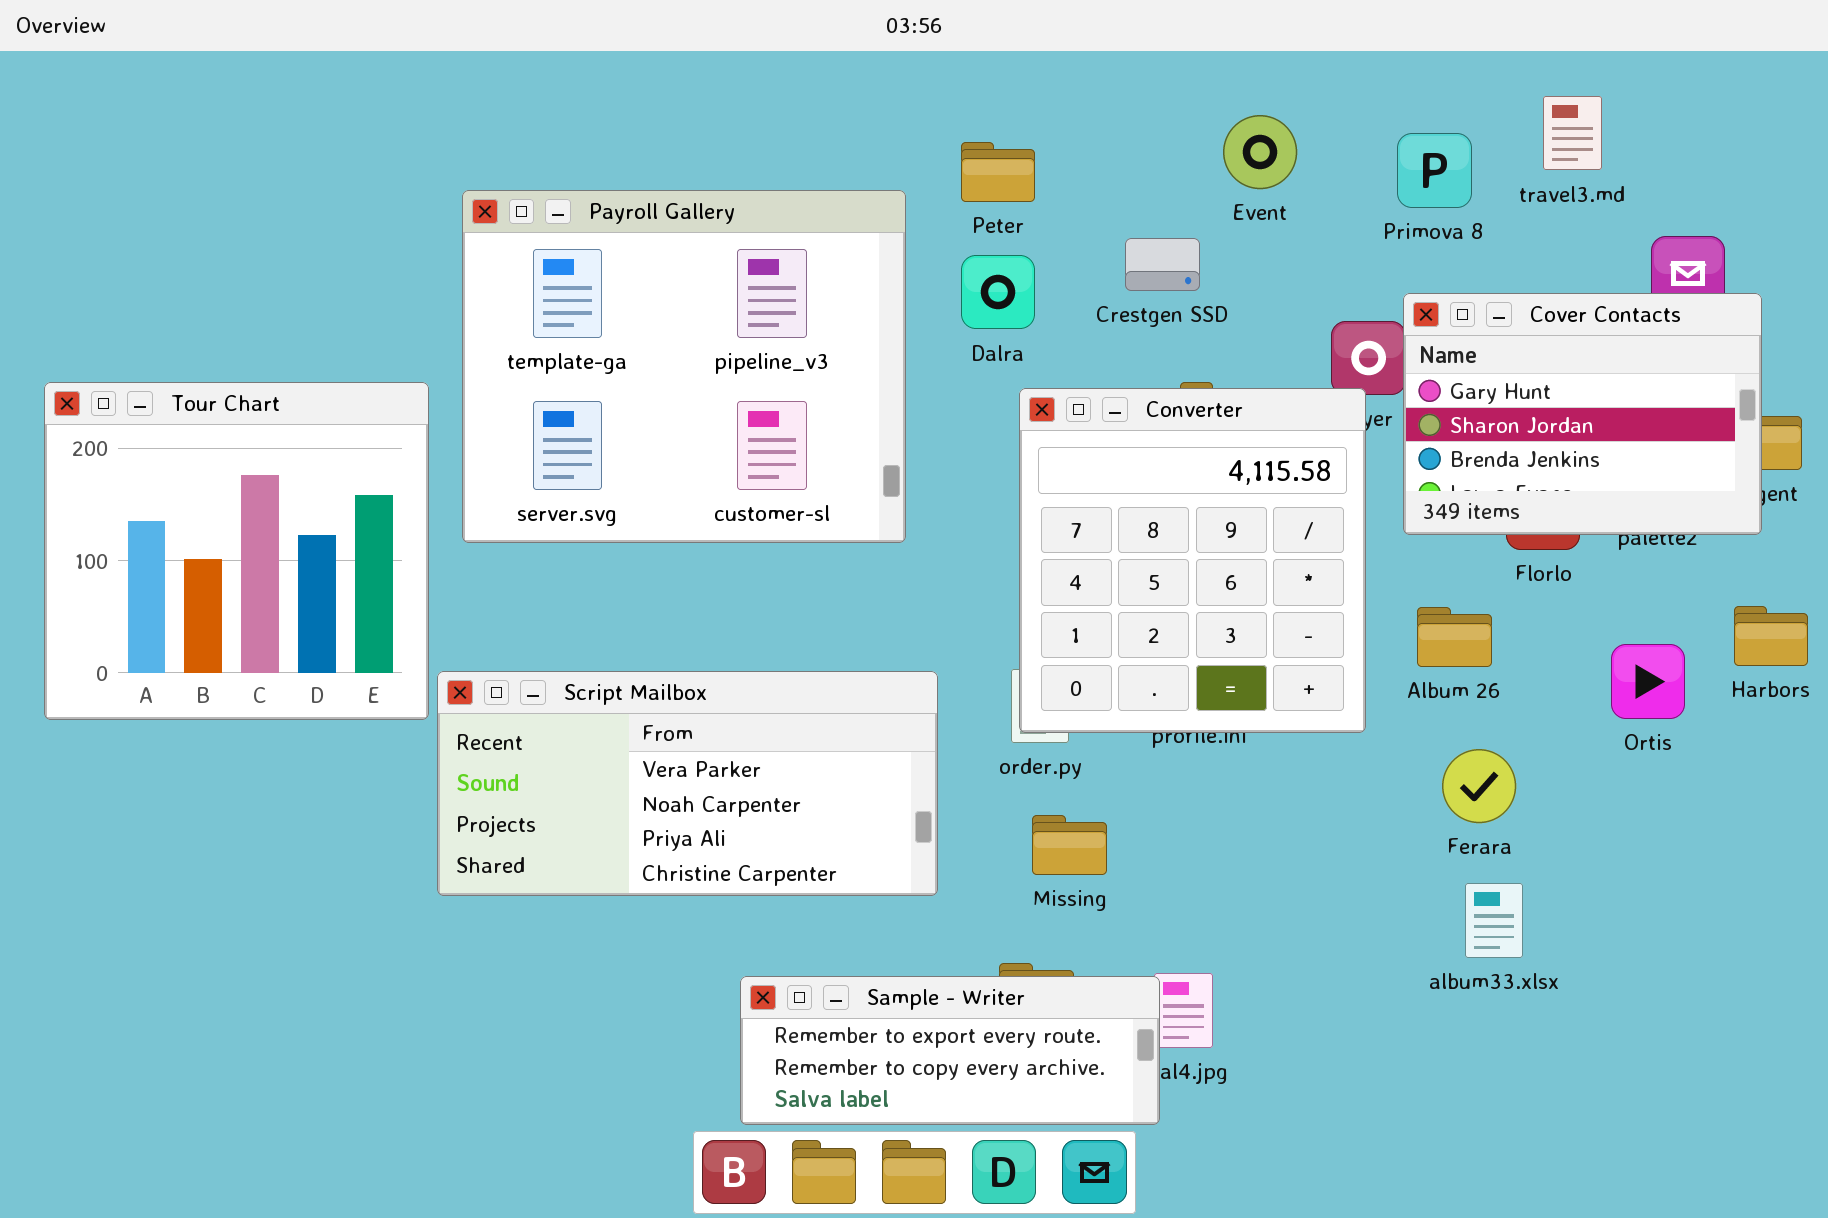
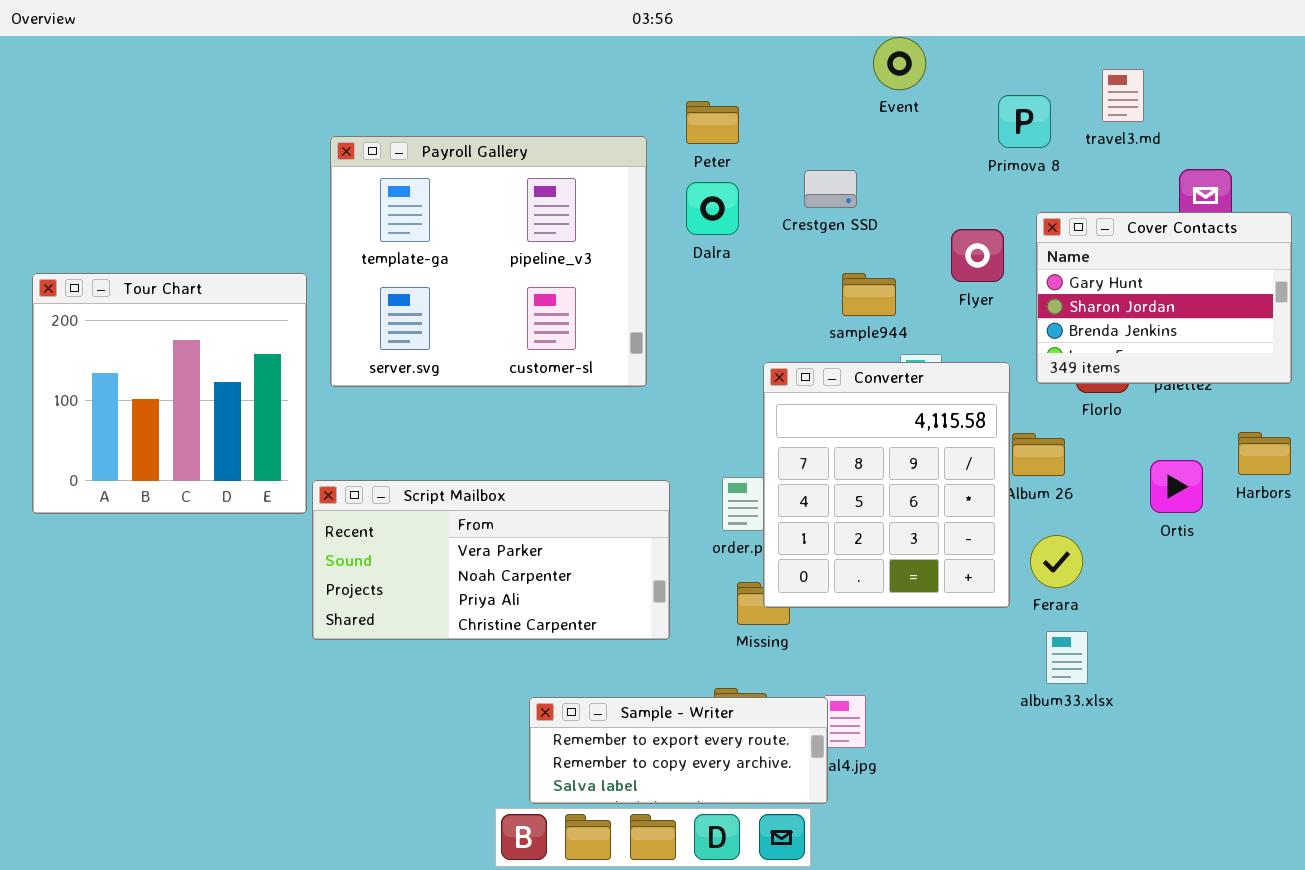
Event: [1223,115,1297,189] -> [873,37,926,90], moved
Cover Contacts: [1403,293,1762,535] -> [1036,212,1292,384], moved
Converter: [1019,388,1366,733] -> [763,362,1010,608], moved

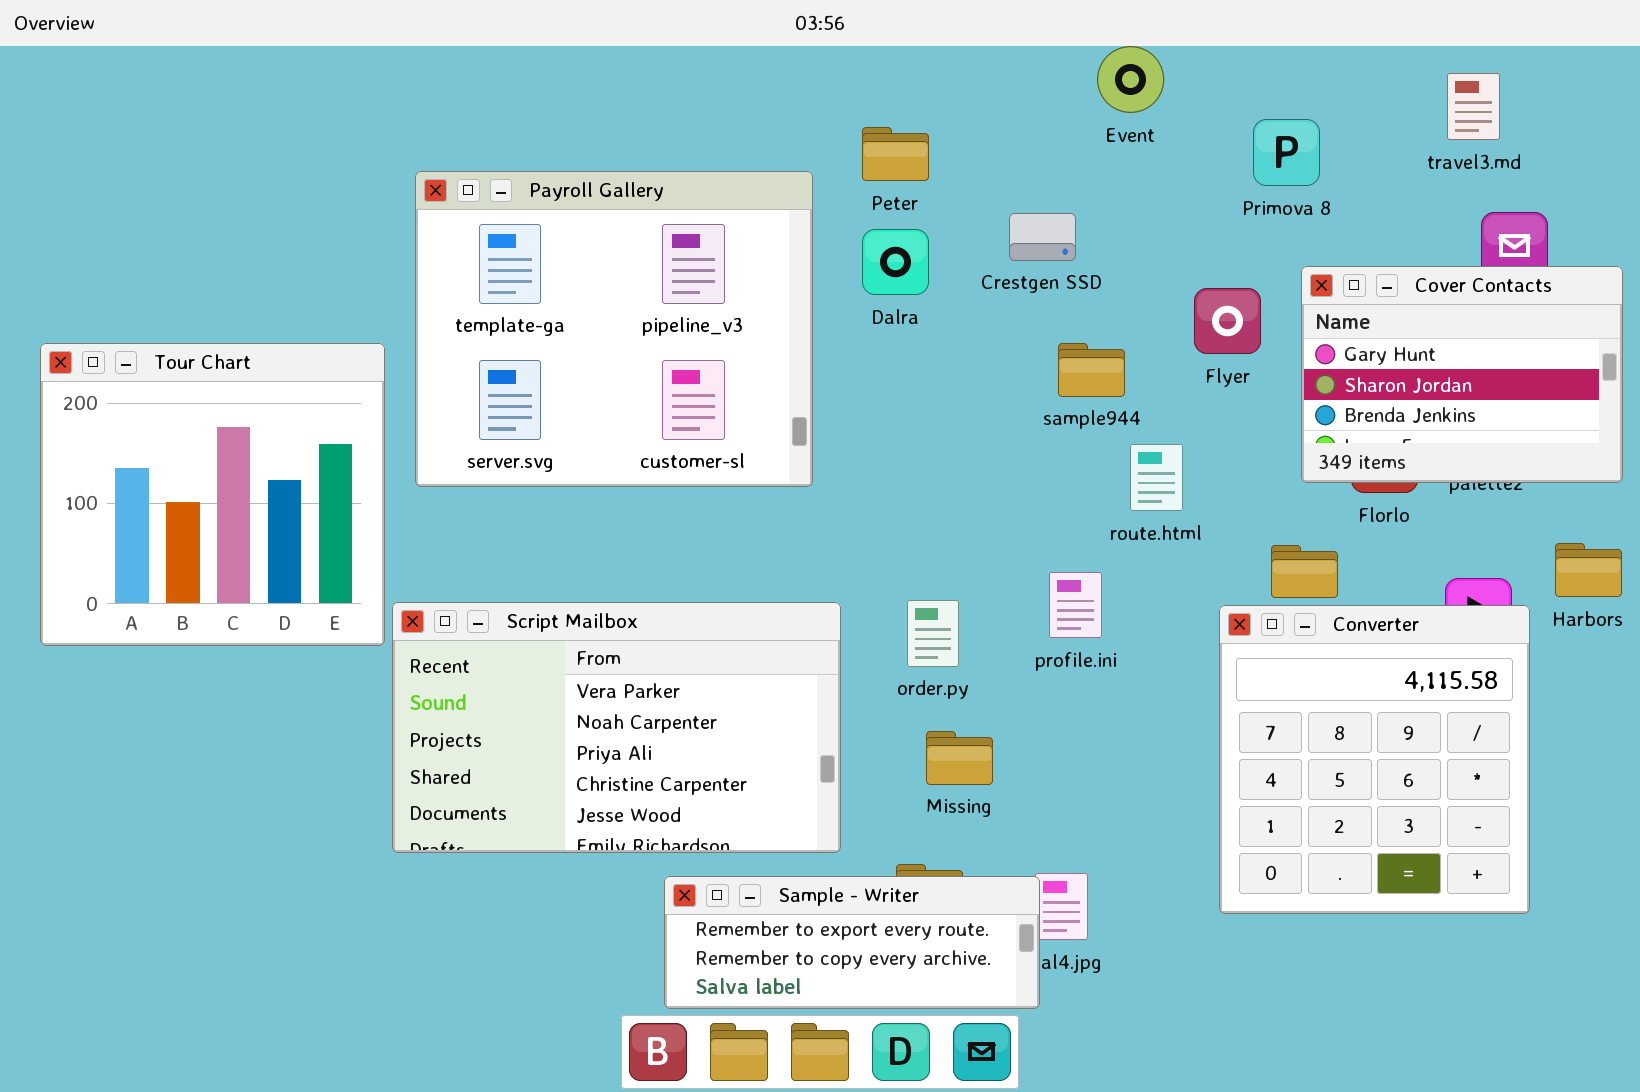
travel3.md: [1102,69,1144,122] -> [1447,73,1500,140], moved
Converter: [763,362,1010,608] -> [1219,605,1530,914], moved
Script Mailbox: [312,480,670,640] -> [392,602,841,853], resized

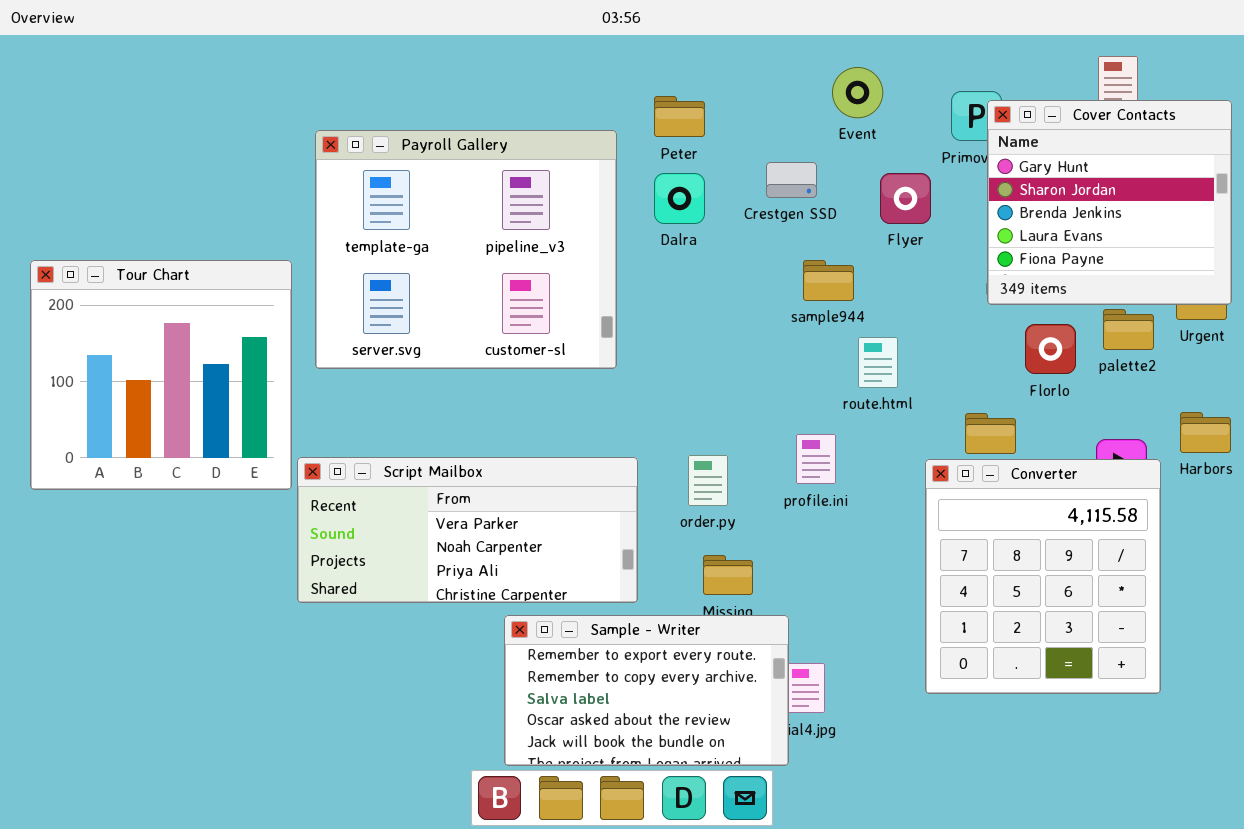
Event: [1097,46,1164,113] -> [832,67,883,118], moved
Cover Contacts: [1301,266,1623,483] -> [987,100,1232,305], moved, resized
Flyer: [1194,288,1261,354] -> [880,173,931,224], moved
Script Mailbox: [392,602,841,853] -> [297,457,638,603], resized
Sample - Writer: [664,876,1040,1009] -> [504,615,789,766], resized

